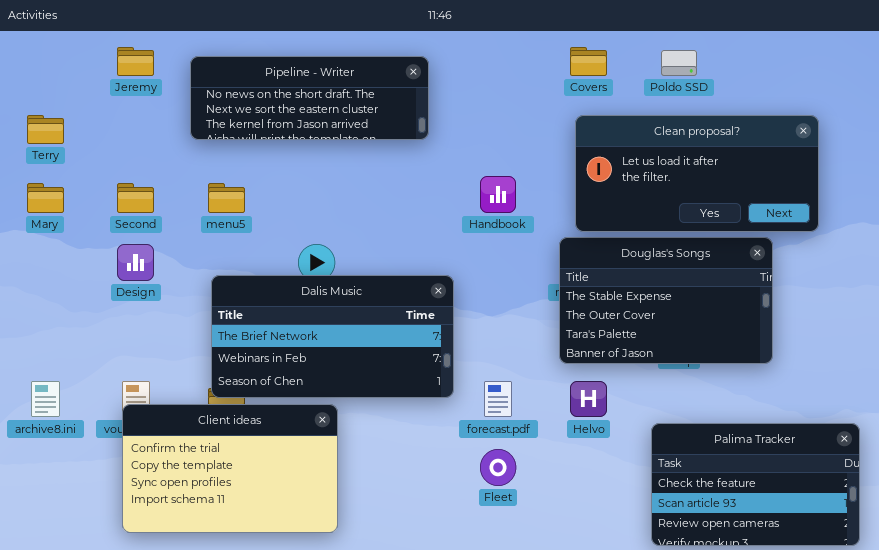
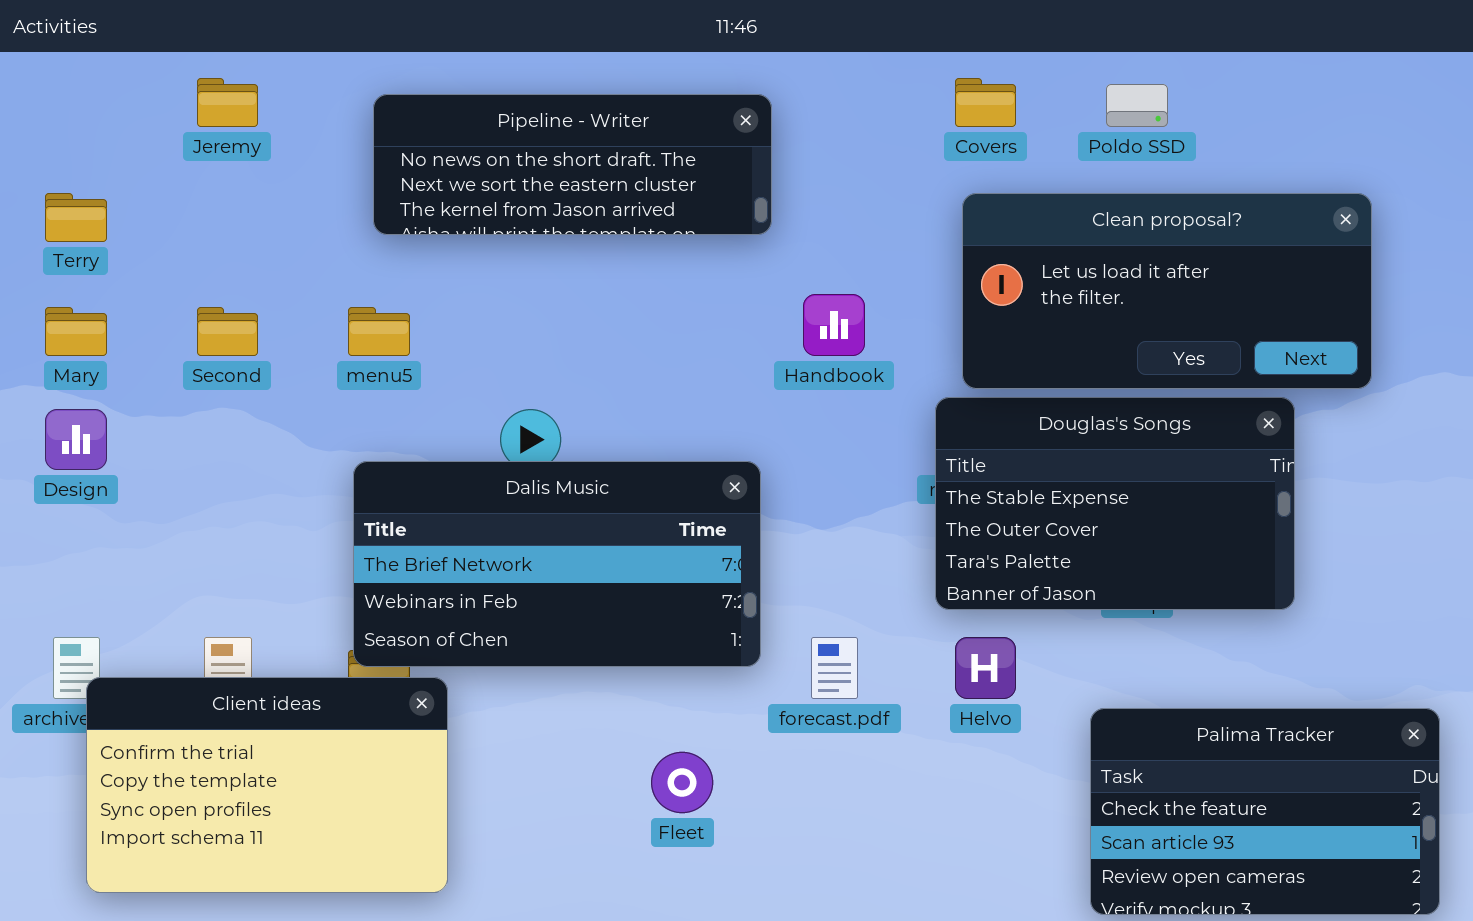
Pipeline - Writer: [190,56,429,140] -> [373,94,772,235], moved
Design: [117,244,154,281] -> [45,409,107,470], moved
Client ideas: [122,404,338,533] -> [86,677,448,893], moved
Fleet: [480,449,516,486] -> [651,752,713,813], moved

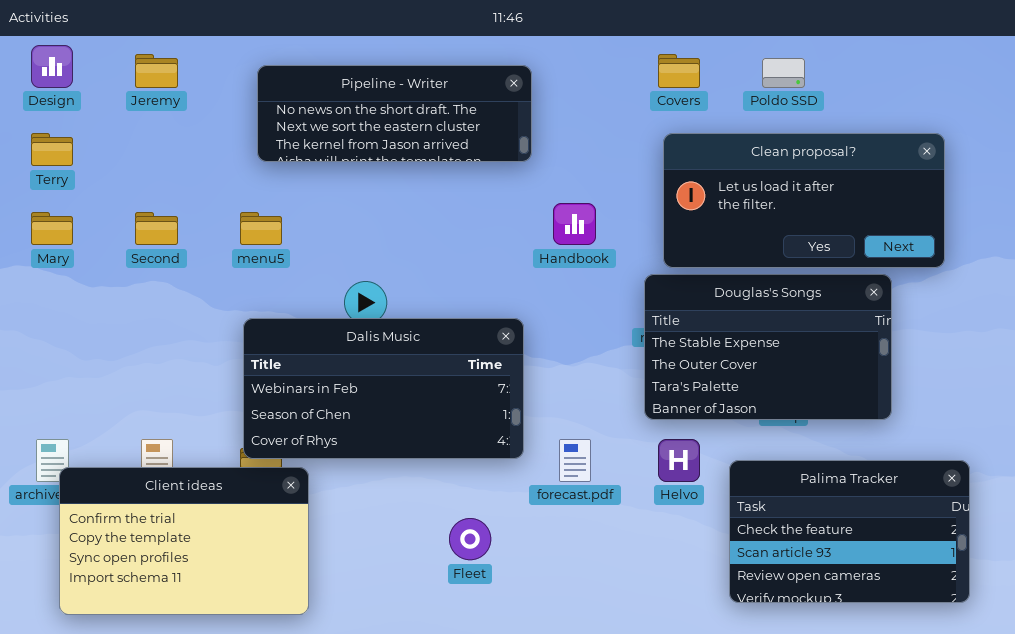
Design: [45,409,107,470] -> [31,45,73,88], moved
Dalis Music: [353,461,761,667] -> [243,318,524,459], scrolled down 1 row
Palima Tracker: [1090,708,1440,915] -> [729,460,970,603], moved

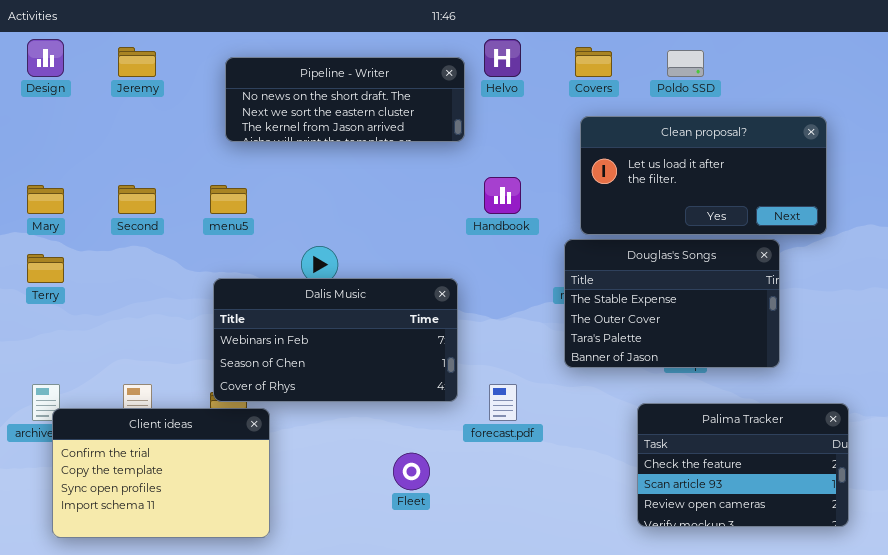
Terry: [31,133,73,166] -> [27,254,64,283], moved
Helvo: [658,439,700,482] -> [484,39,521,77], moved

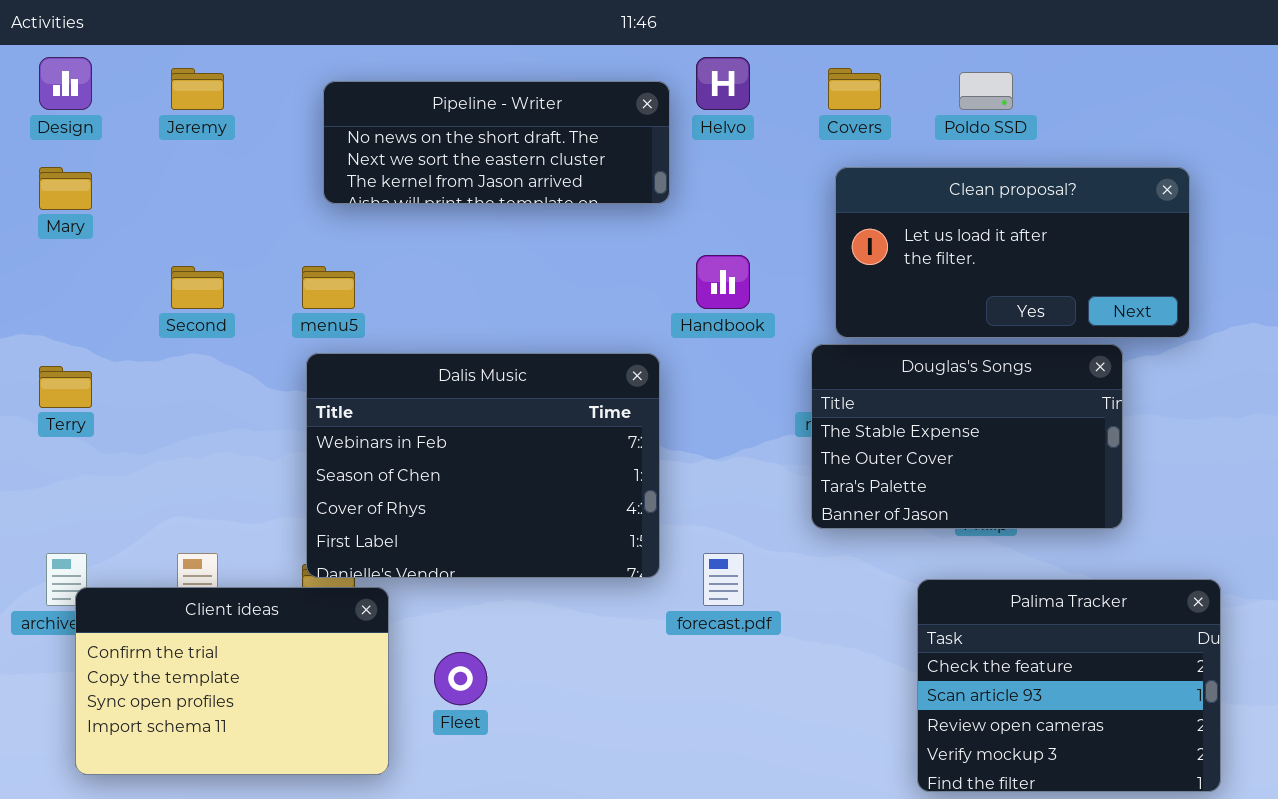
Mary: [27,185,64,214] -> [39,167,92,210], moved
Dalis Music: [213,278,458,402] -> [306,353,660,578], resized
Palima Tracker: [637,403,849,527] -> [917,579,1221,792], resized
Fleet: [393,453,430,490] -> [434,652,487,705], moved

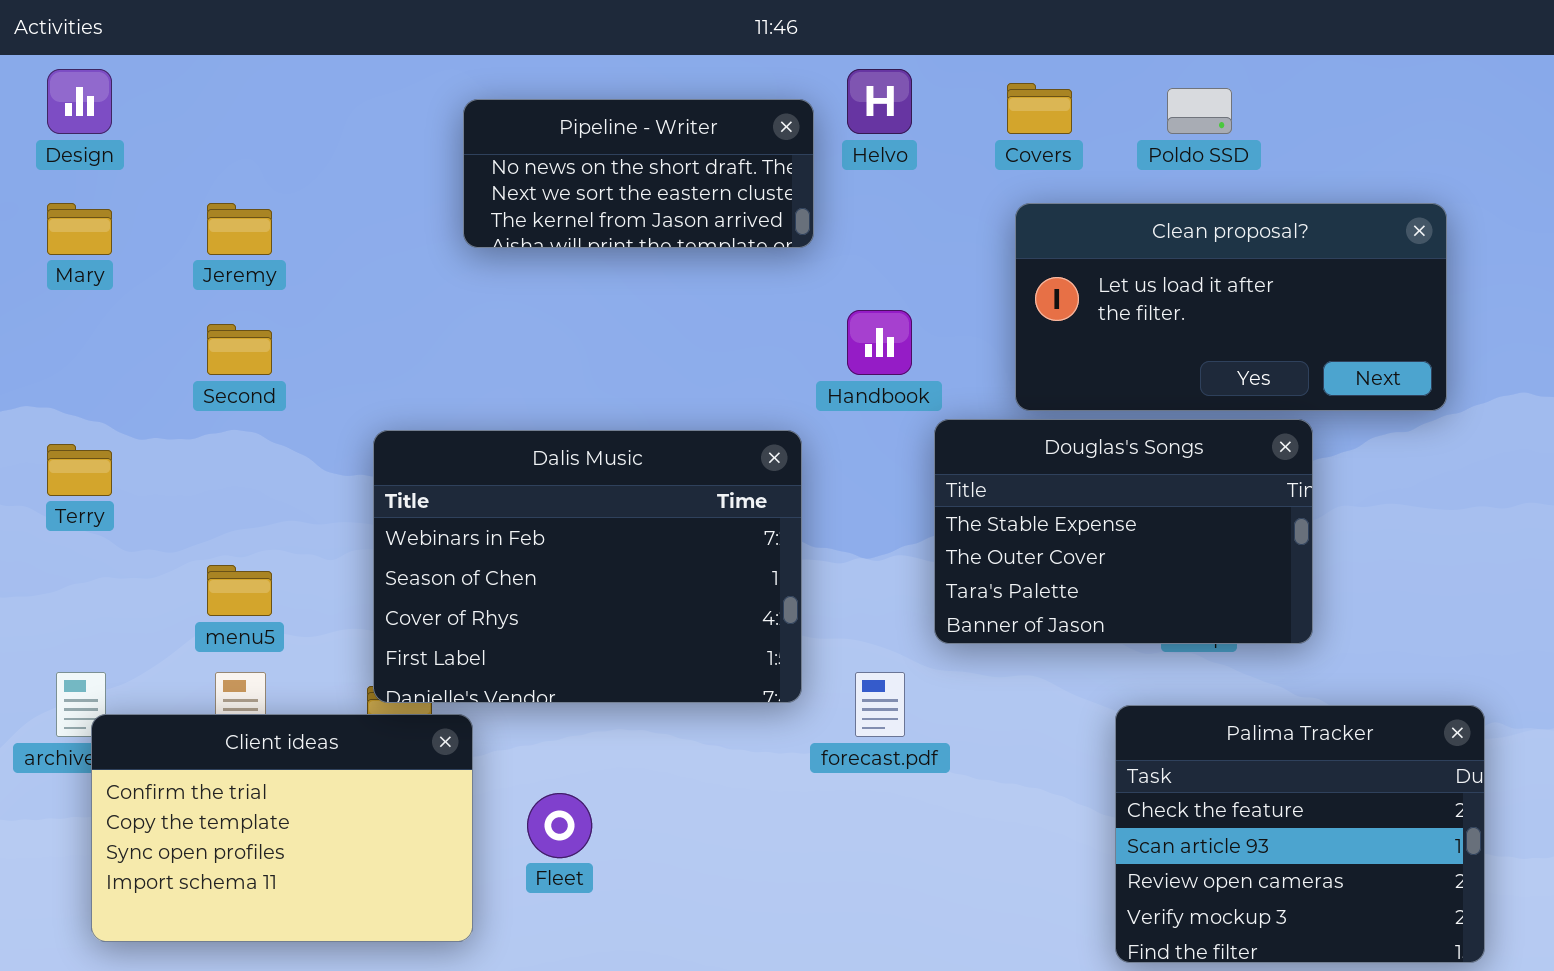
Jeremy: [171,68,224,110] -> [207,203,272,255], moved
Pipeline - Writer: [323,81,670,204] -> [463,99,814,248], resized
menu5: [302,266,355,309] -> [207,565,272,616], moved
Douglas's Songs: [811,344,1123,529] -> [934,419,1313,644], moved

